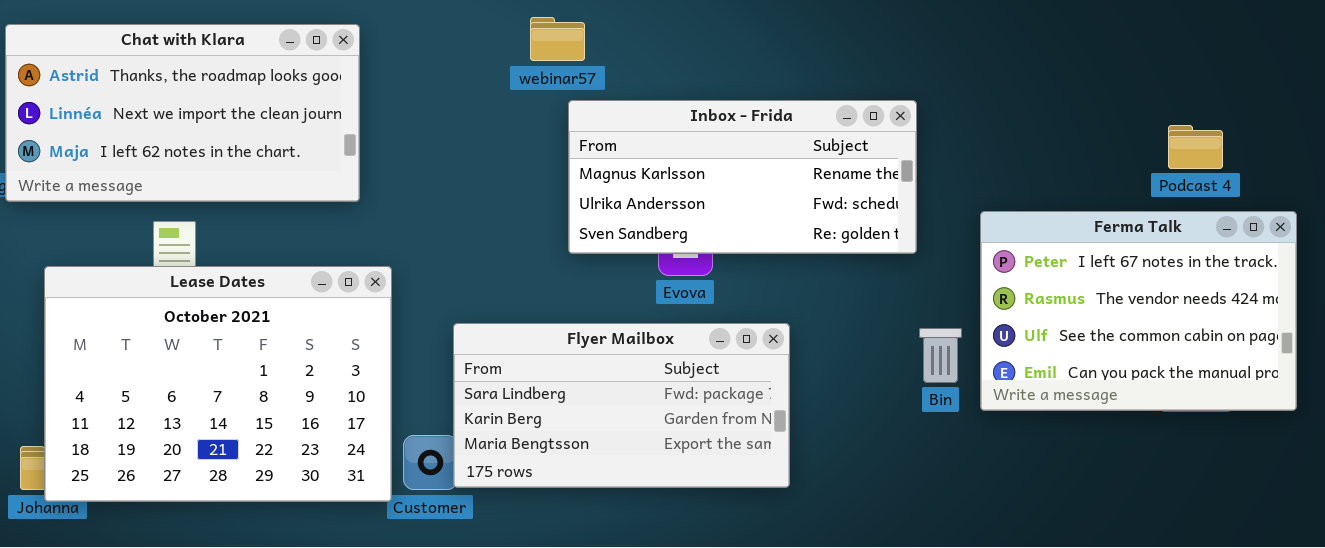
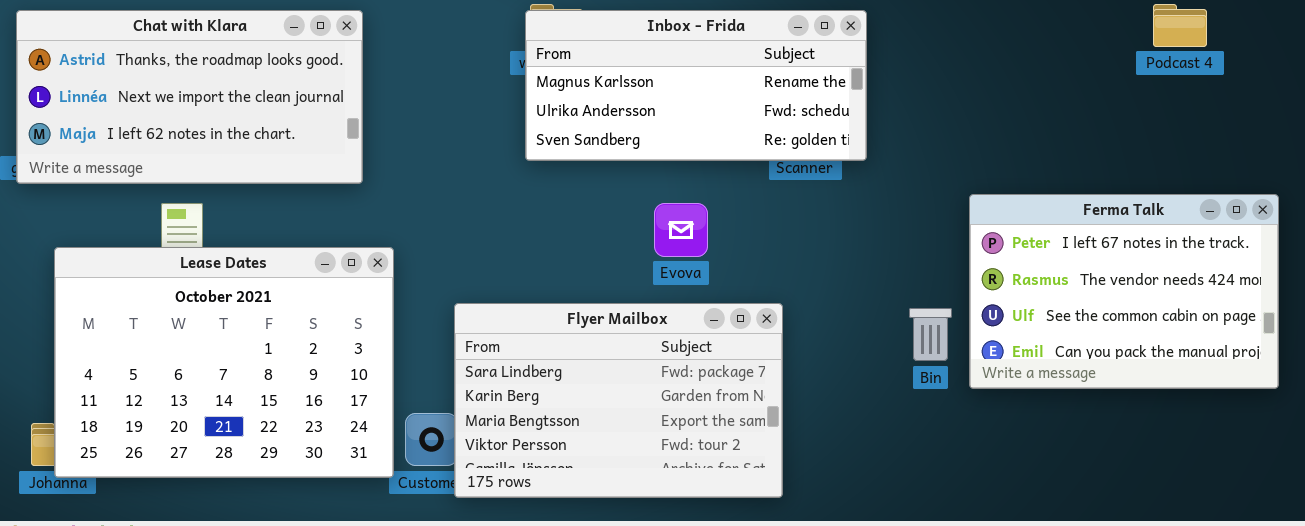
Inbox - Frida: [568,100,917,254] -> [525,10,867,161], moved
Podcast 4: [1168,125,1223,169] -> [1153,4,1207,47], moved
Flyer Mailbox: [453,323,790,488] -> [454,303,783,498], resized

